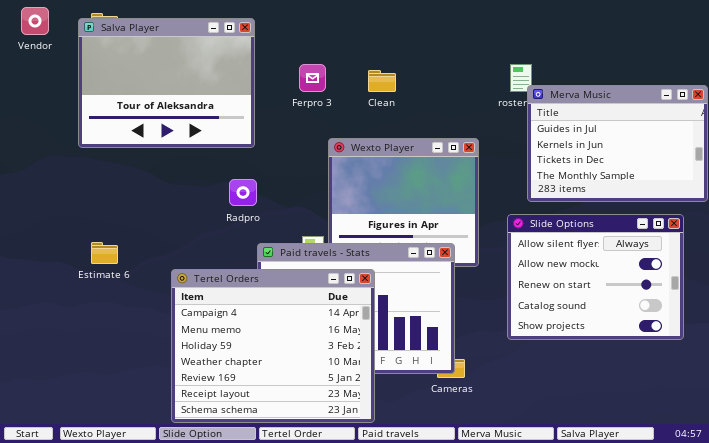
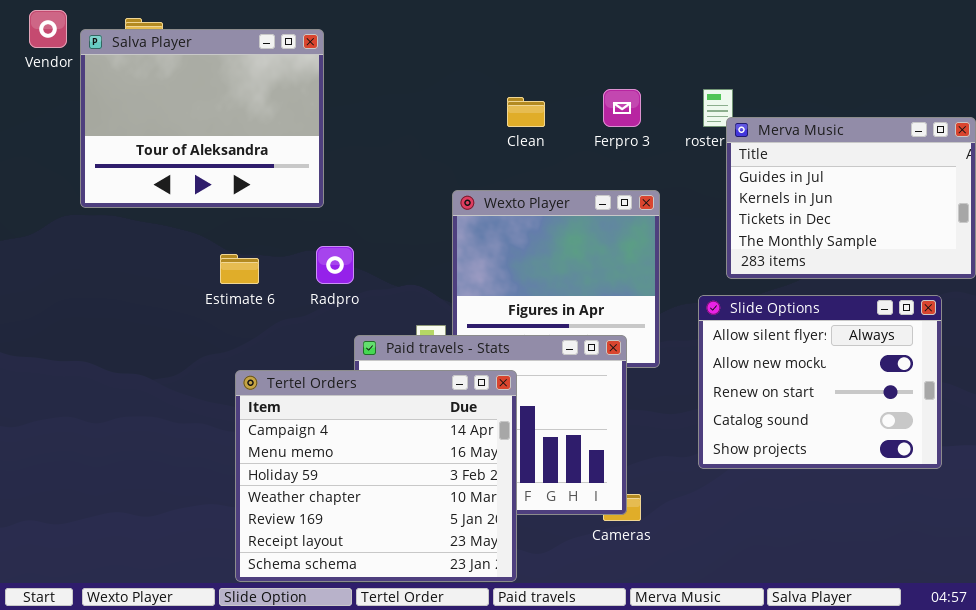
Salva Player: [78,18,255,148] -> [80,29,324,208], moved
Ferpro 3: [299,64,326,92] -> [603,89,641,127], moved
Estimate 6: [91,242,118,264] -> [220,254,259,284], moved

